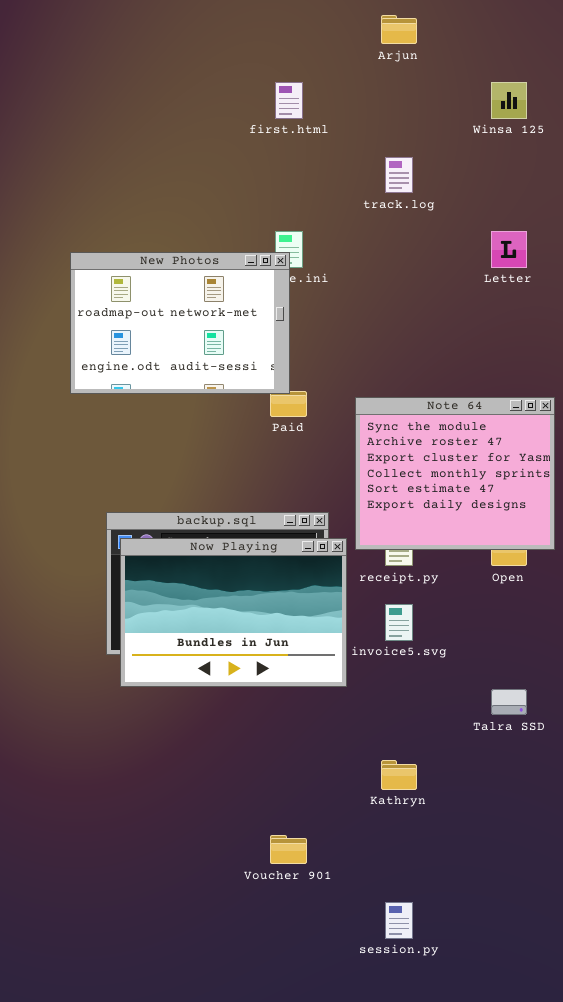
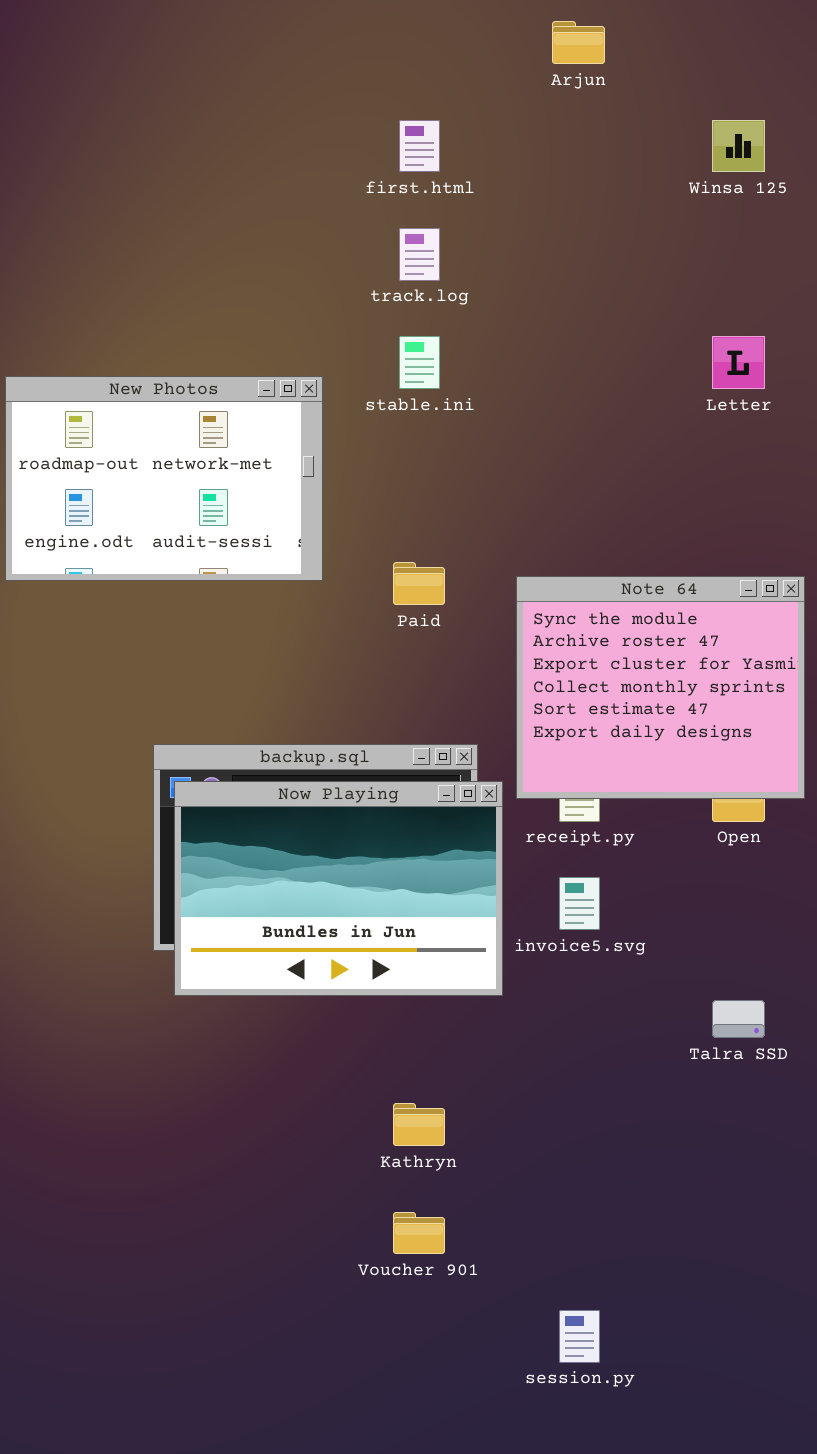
track.log: [385,157,413,193] -> [399,228,440,281], moved
New Photos: [70,252,290,394] -> [5,376,323,581], moved
Kathryn: [381,760,417,790] -> [393,1103,445,1146], moved

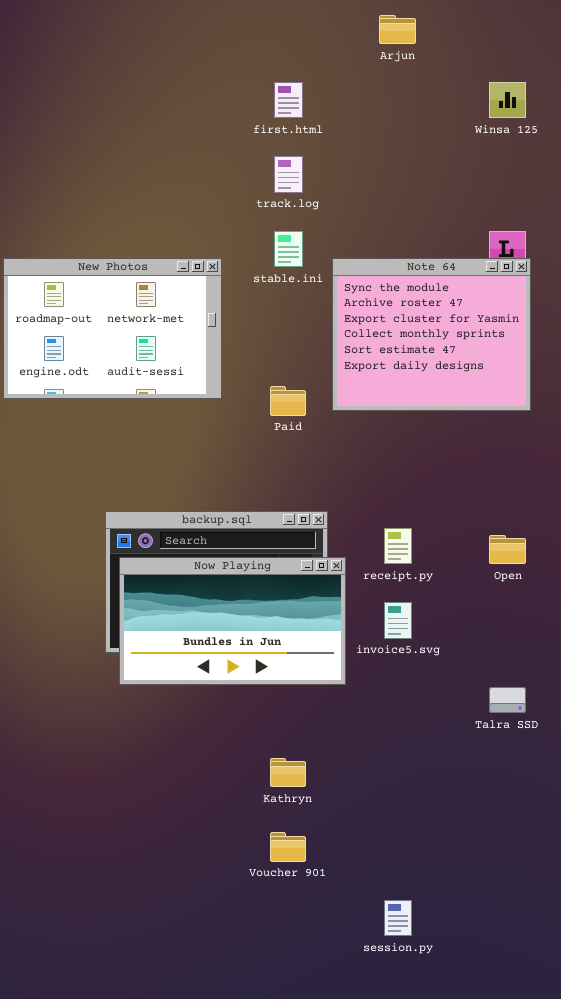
Note 64: [516,576,805,799] -> [332,258,531,411], moved
Now Playing: [174,781,503,996] -> [119,557,346,685], resized

